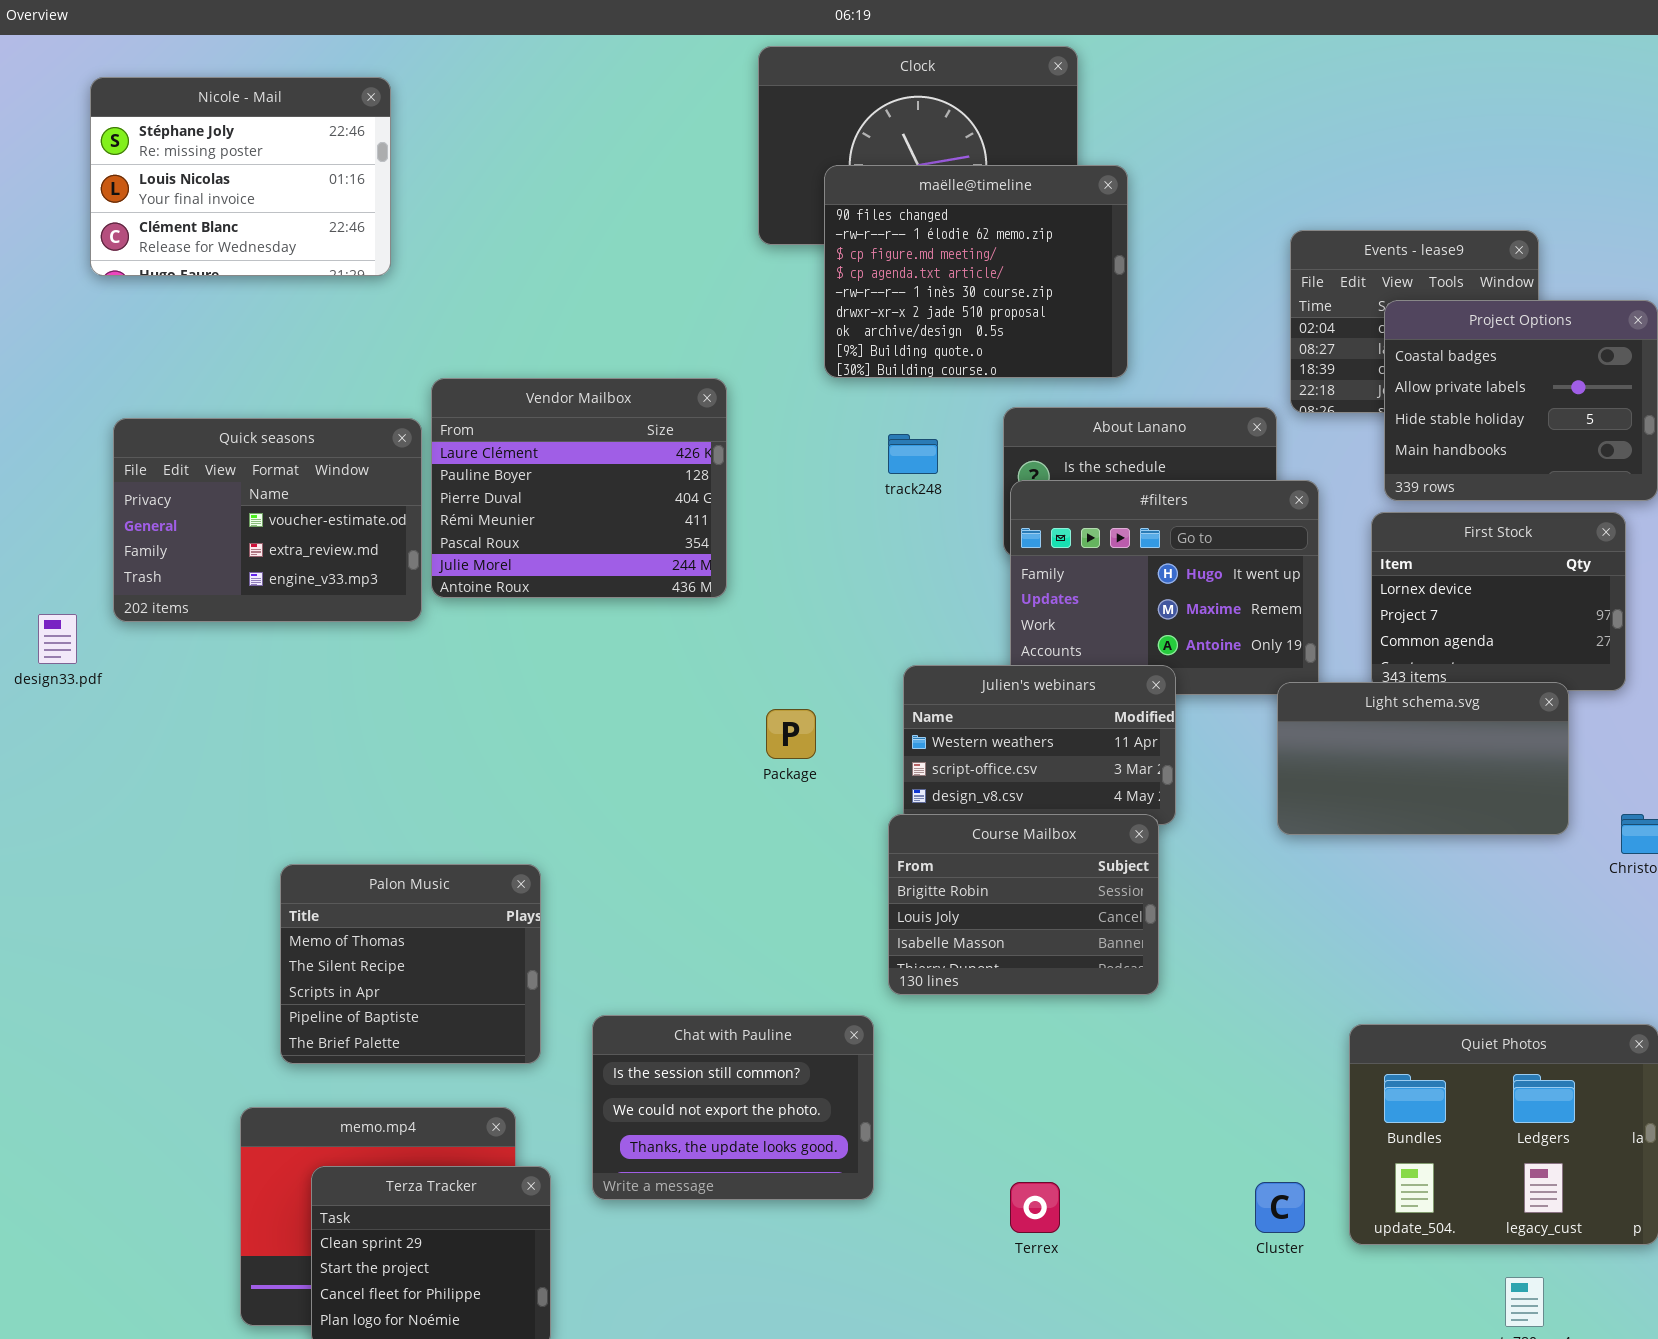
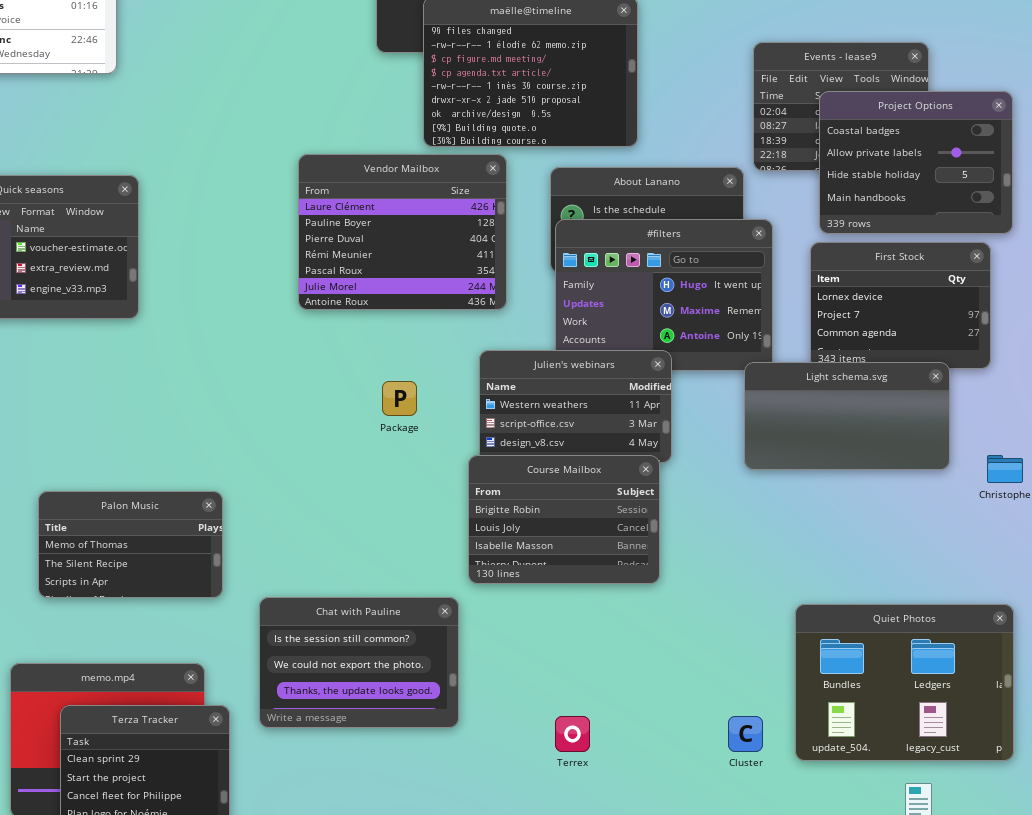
Vendor Mailbox: [431,378,727,598] -> [298,154,507,310], moved
Palon Music: [280,864,541,1064] -> [38,491,223,598], resized

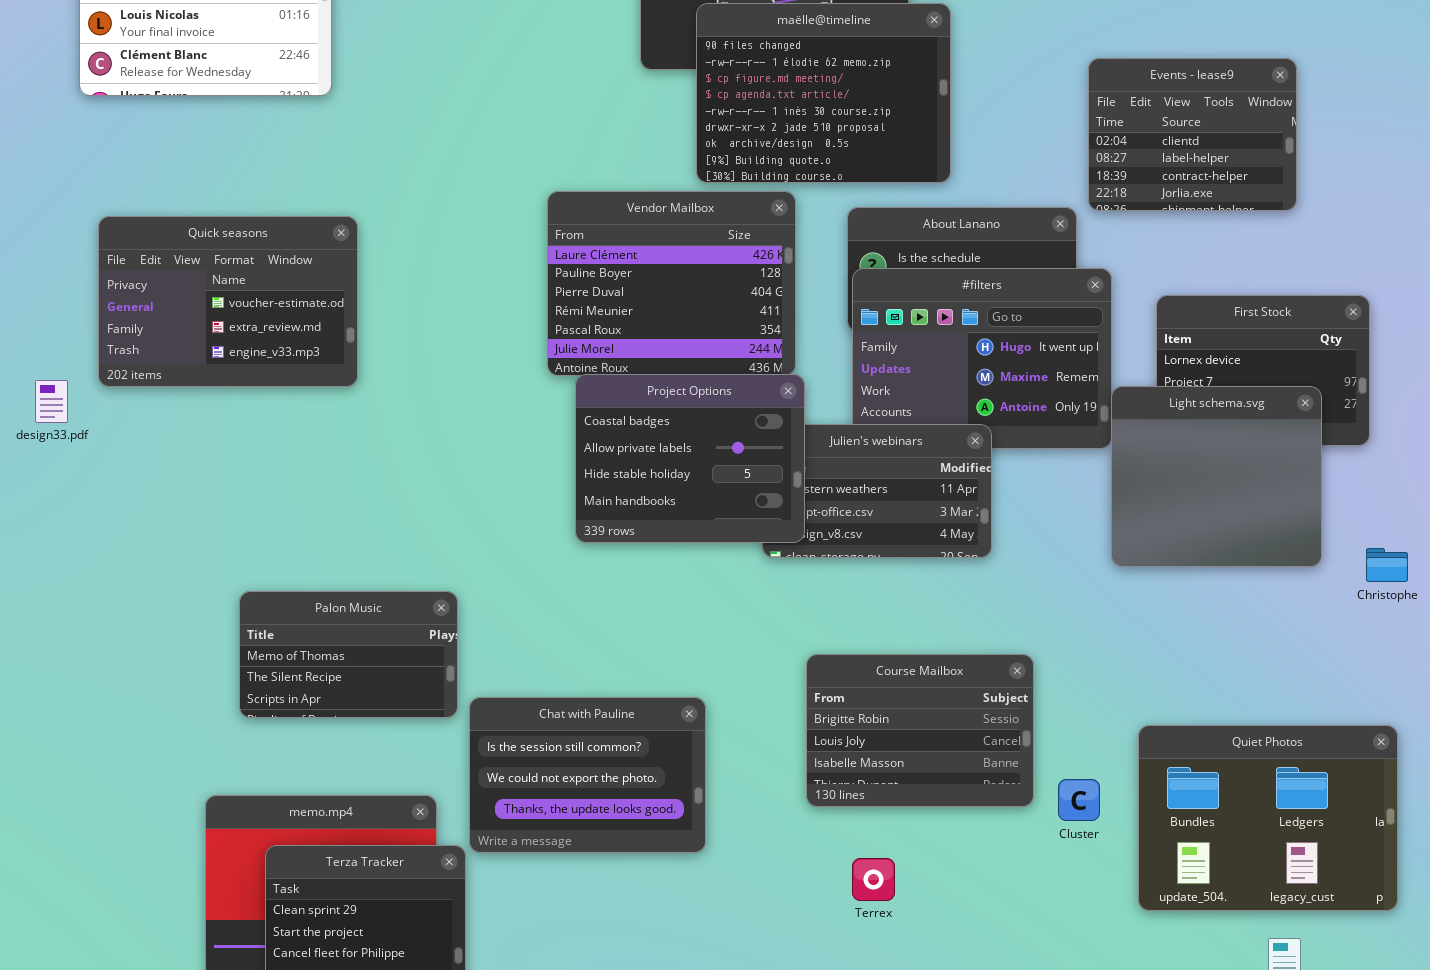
Project Options: [819,91,1013,234] -> [575,374,805,543], moved
Light schema.svg: [744,362,950,470] -> [1111,386,1322,567], resized
Course Mailbox: [468,455,660,584] -> [806,654,1034,807], moved
Chat with Pauline: [259,597,459,728] -> [469,697,706,853], moved
Cluster: [728,716,763,752] -> [1058,779,1100,821], moved

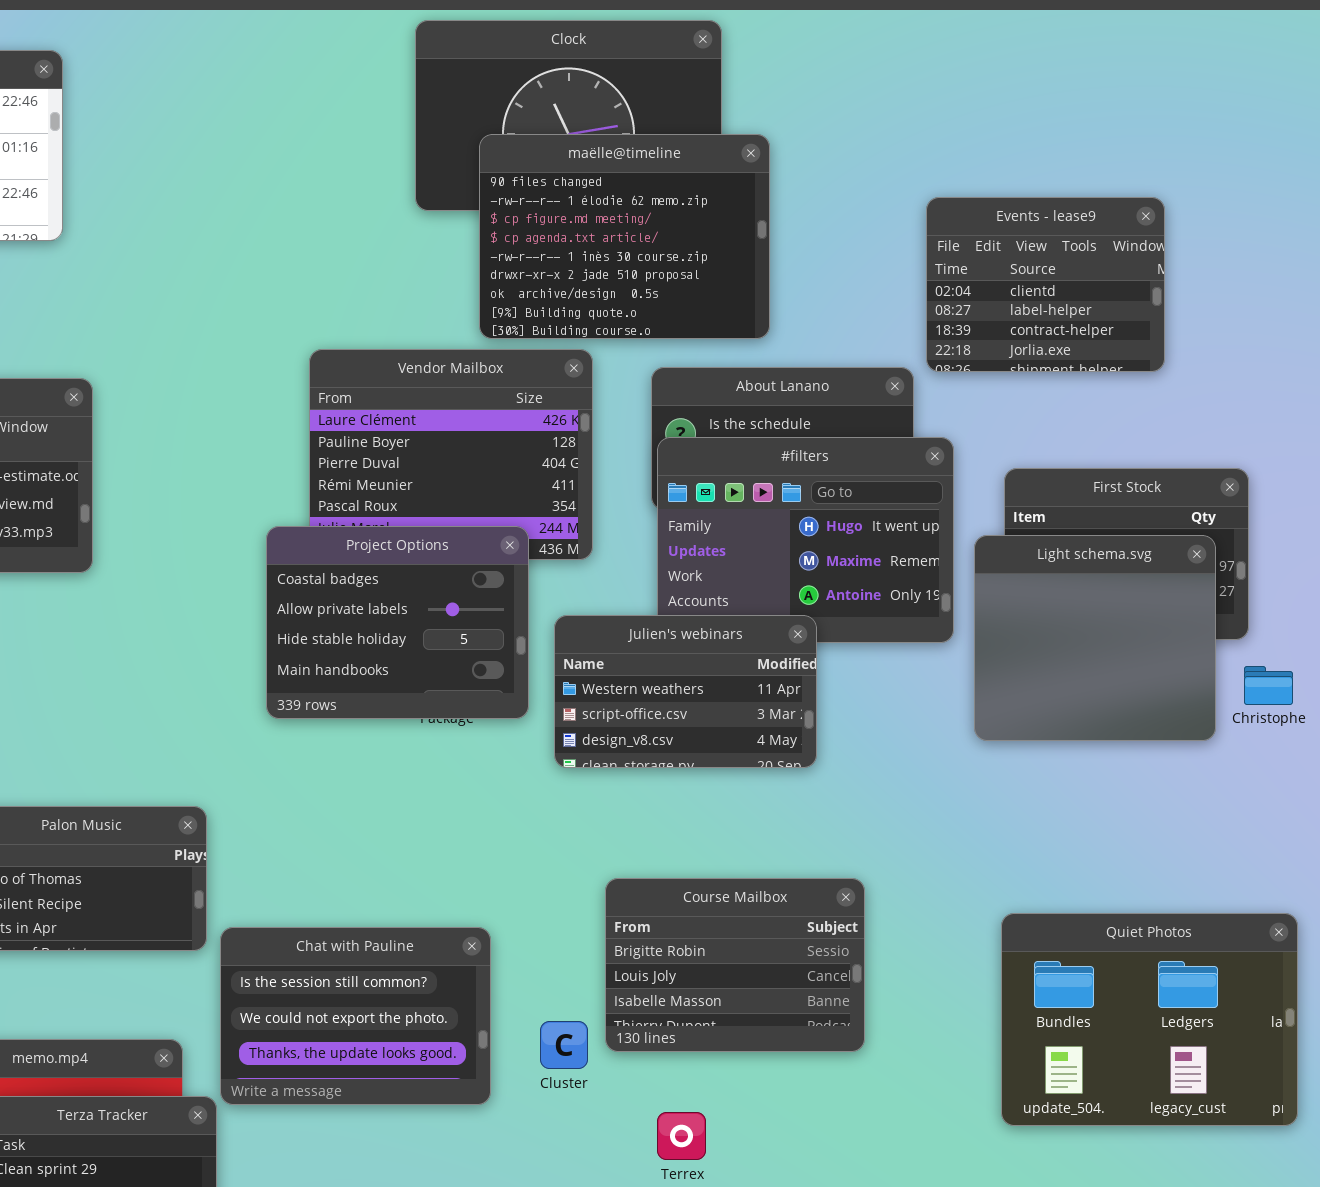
Project Options: [575,374,805,543] -> [266,526,529,719], moved
Light schema.svg: [1111,386,1322,567] -> [974,535,1216,741], moved
Christophe: [1366,548,1408,582] -> [1244,666,1293,705], moved
Quiet Photos: [1138,725,1398,911] -> [1001,913,1298,1126], moved
Cluster: [1058,779,1100,821] -> [540,1021,588,1069], moved

